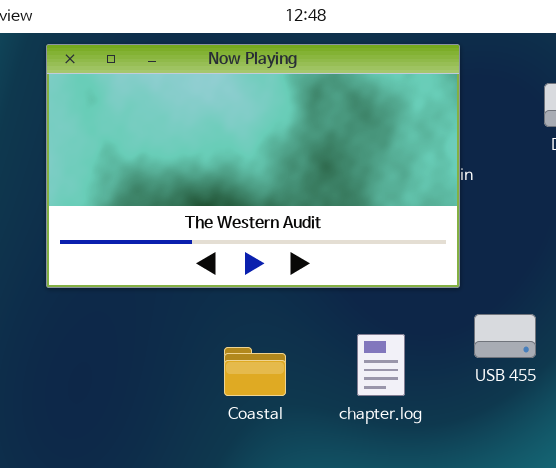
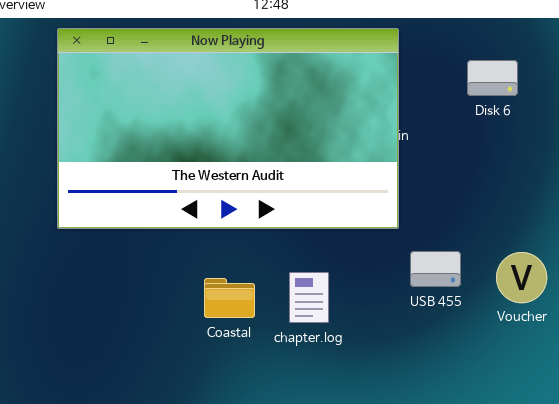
chapter.log: [357,334,405,396] -> [289,272,329,323], moved

